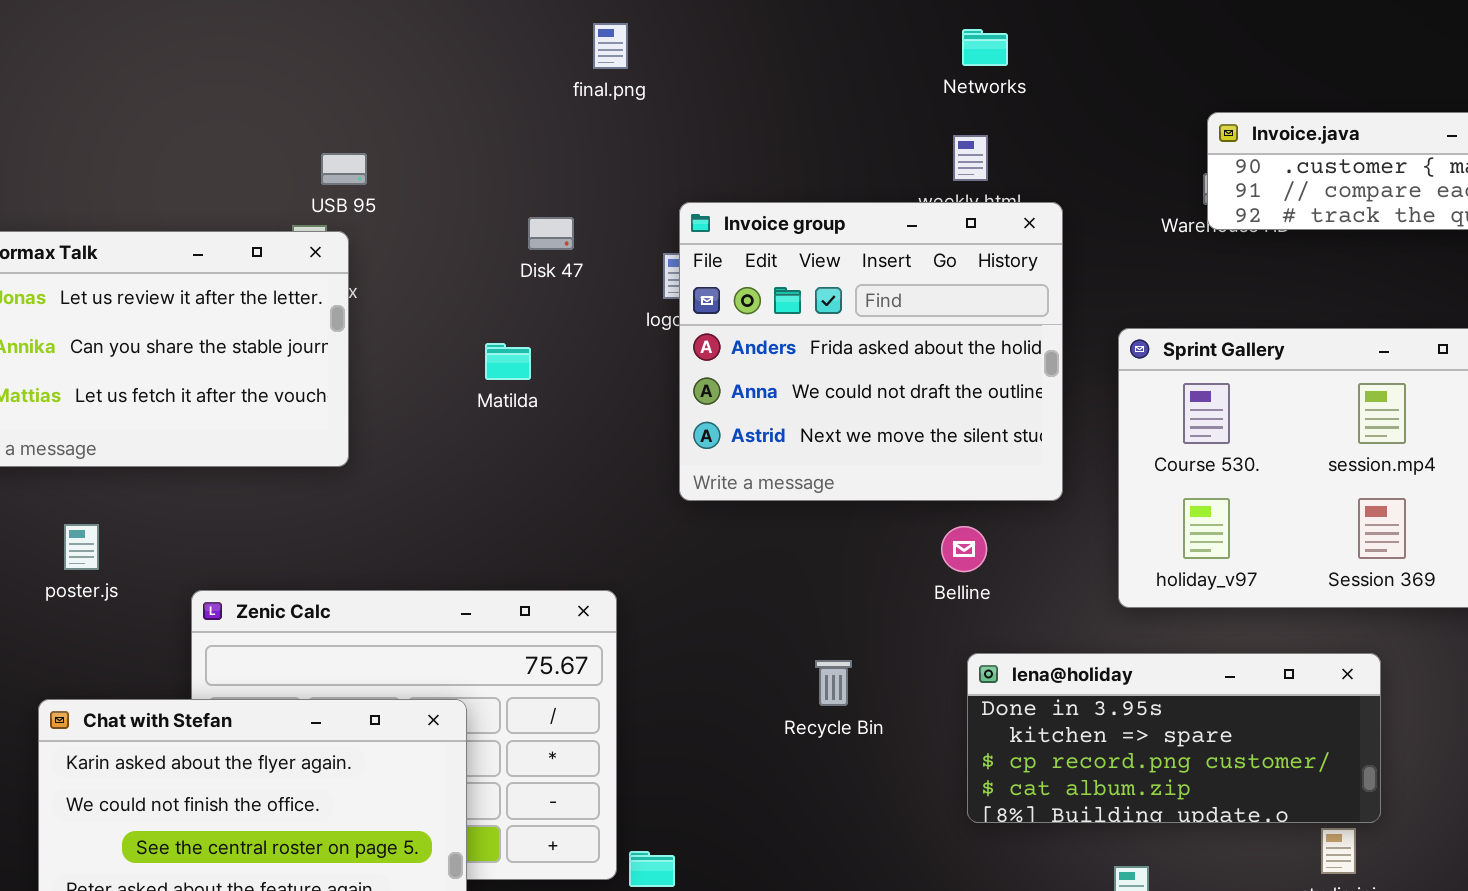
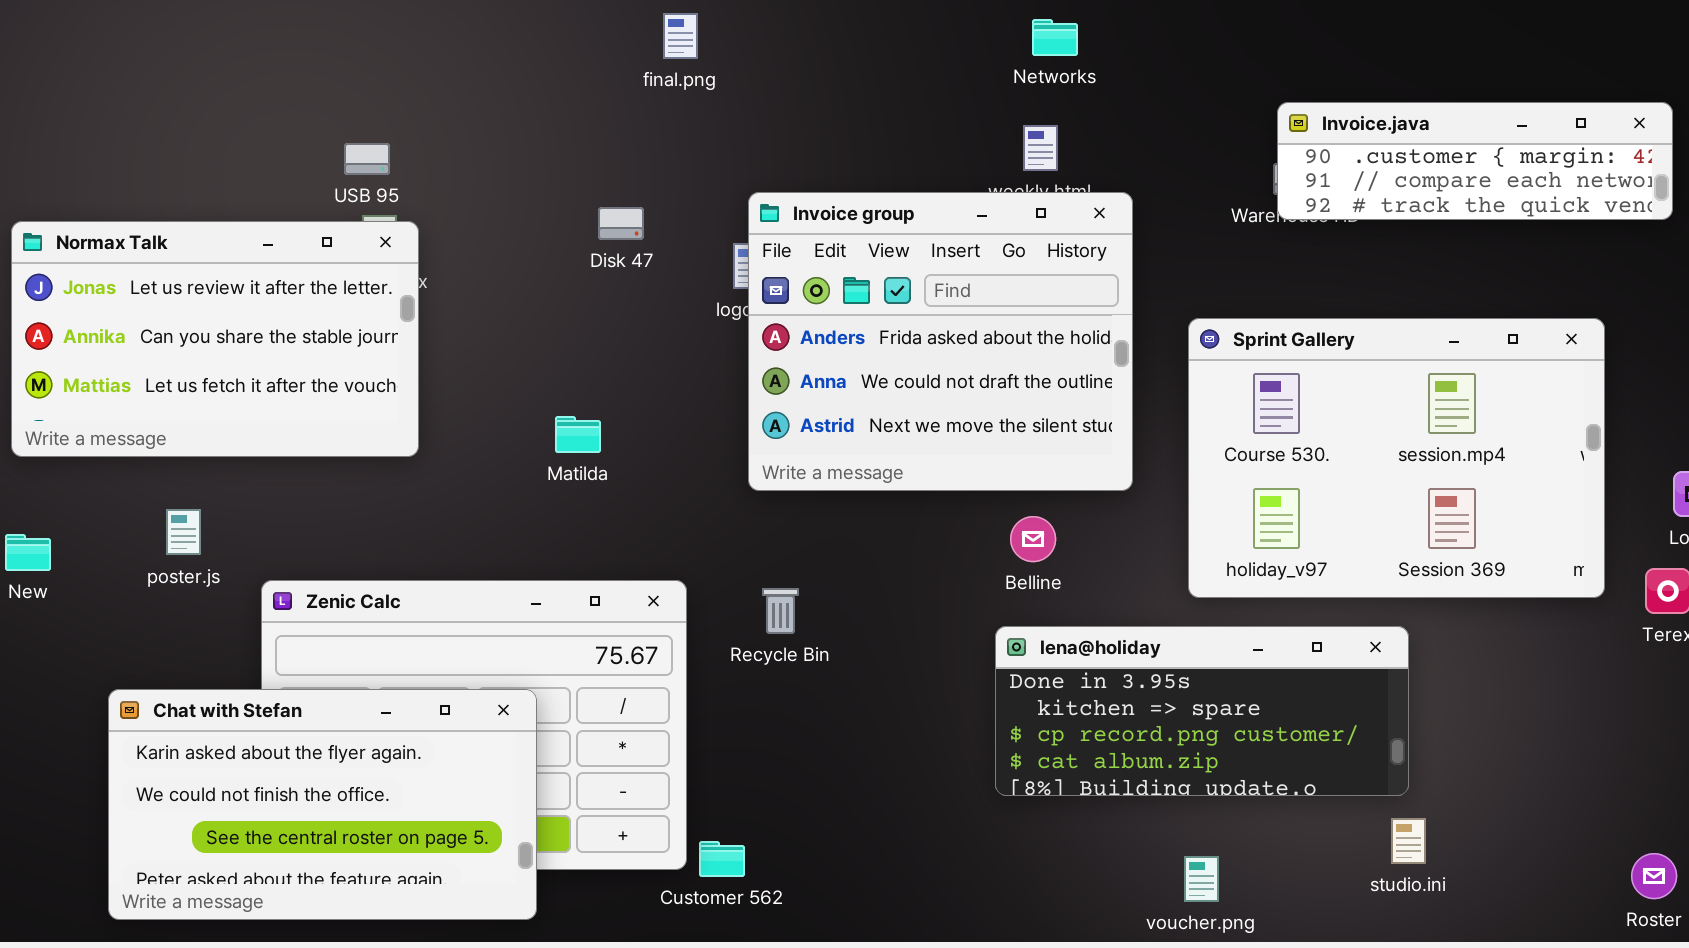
USB 95: [321,153,367,185] -> [344,143,390,175], moved
Matilda: [485,343,531,380] -> [555,416,601,453], moved
poster.js: [64,524,99,570] -> [166,509,201,555], moved
lena@holiday: [967,653,1381,823] -> [995,626,1409,796], moved
Recycle Bin: [815,660,852,706] -> [762,588,799,634], moved

